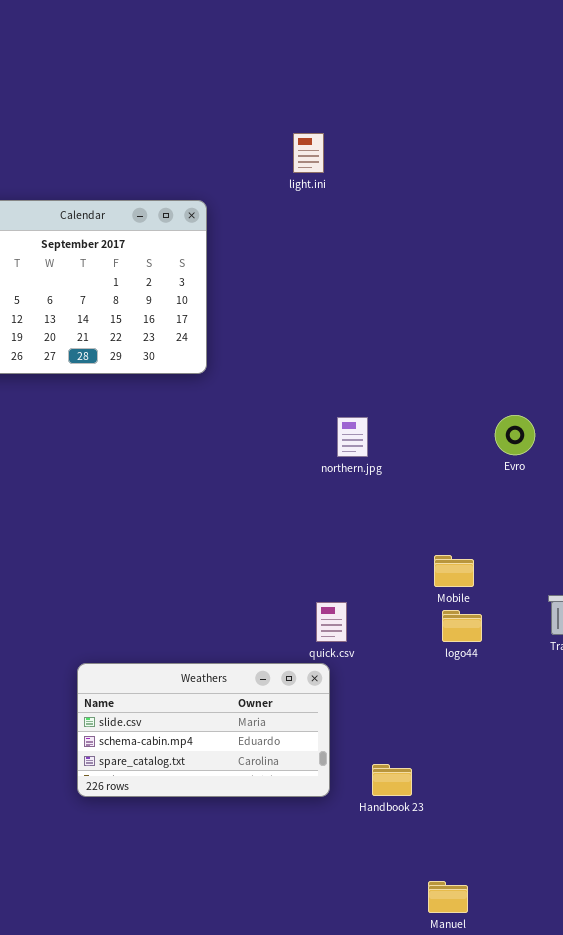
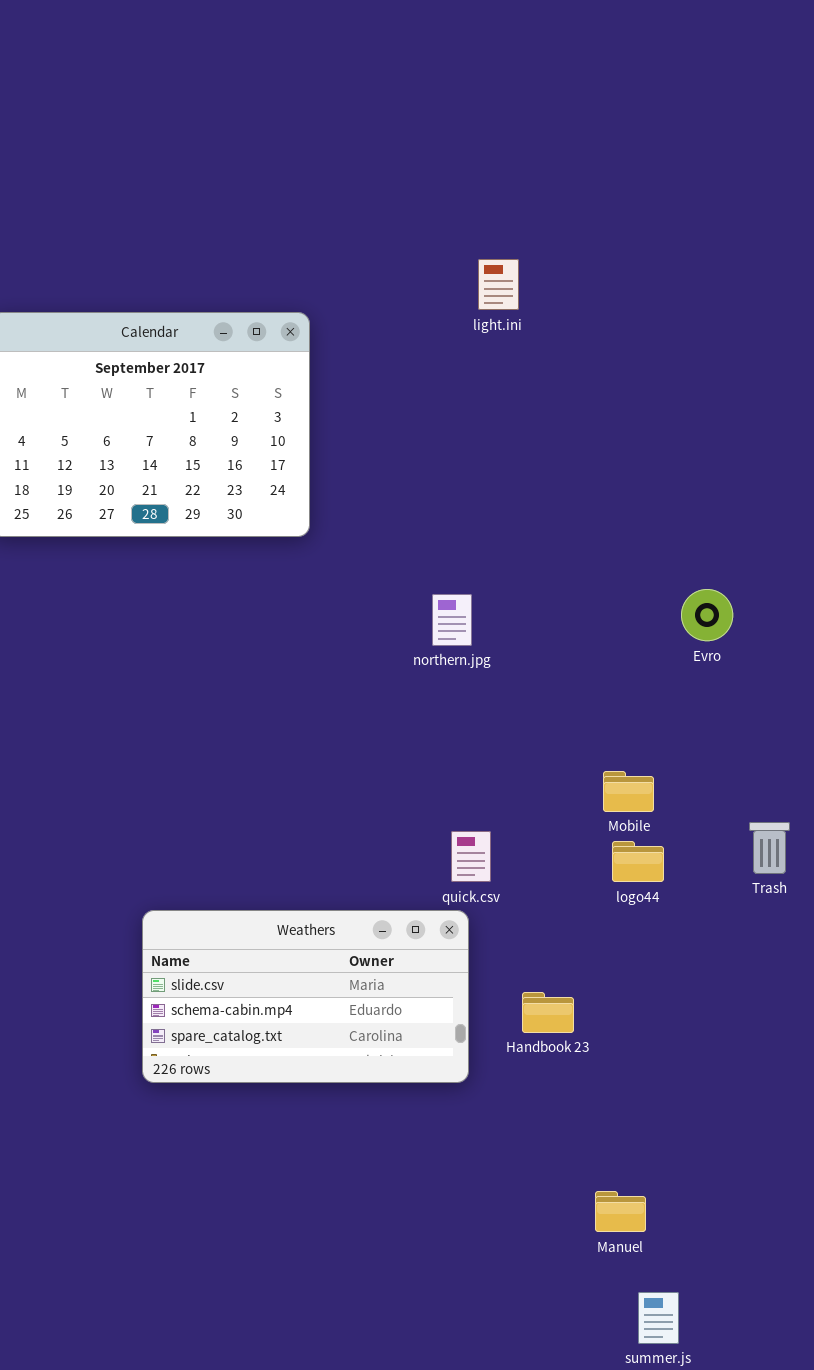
light.ini: [293,133,324,173] -> [478,259,519,310], moved
northern.jpg: [337,417,368,457] -> [432,594,472,646], moved
Handbook 23: [372,764,412,796] -> [522,992,574,1033], moved

